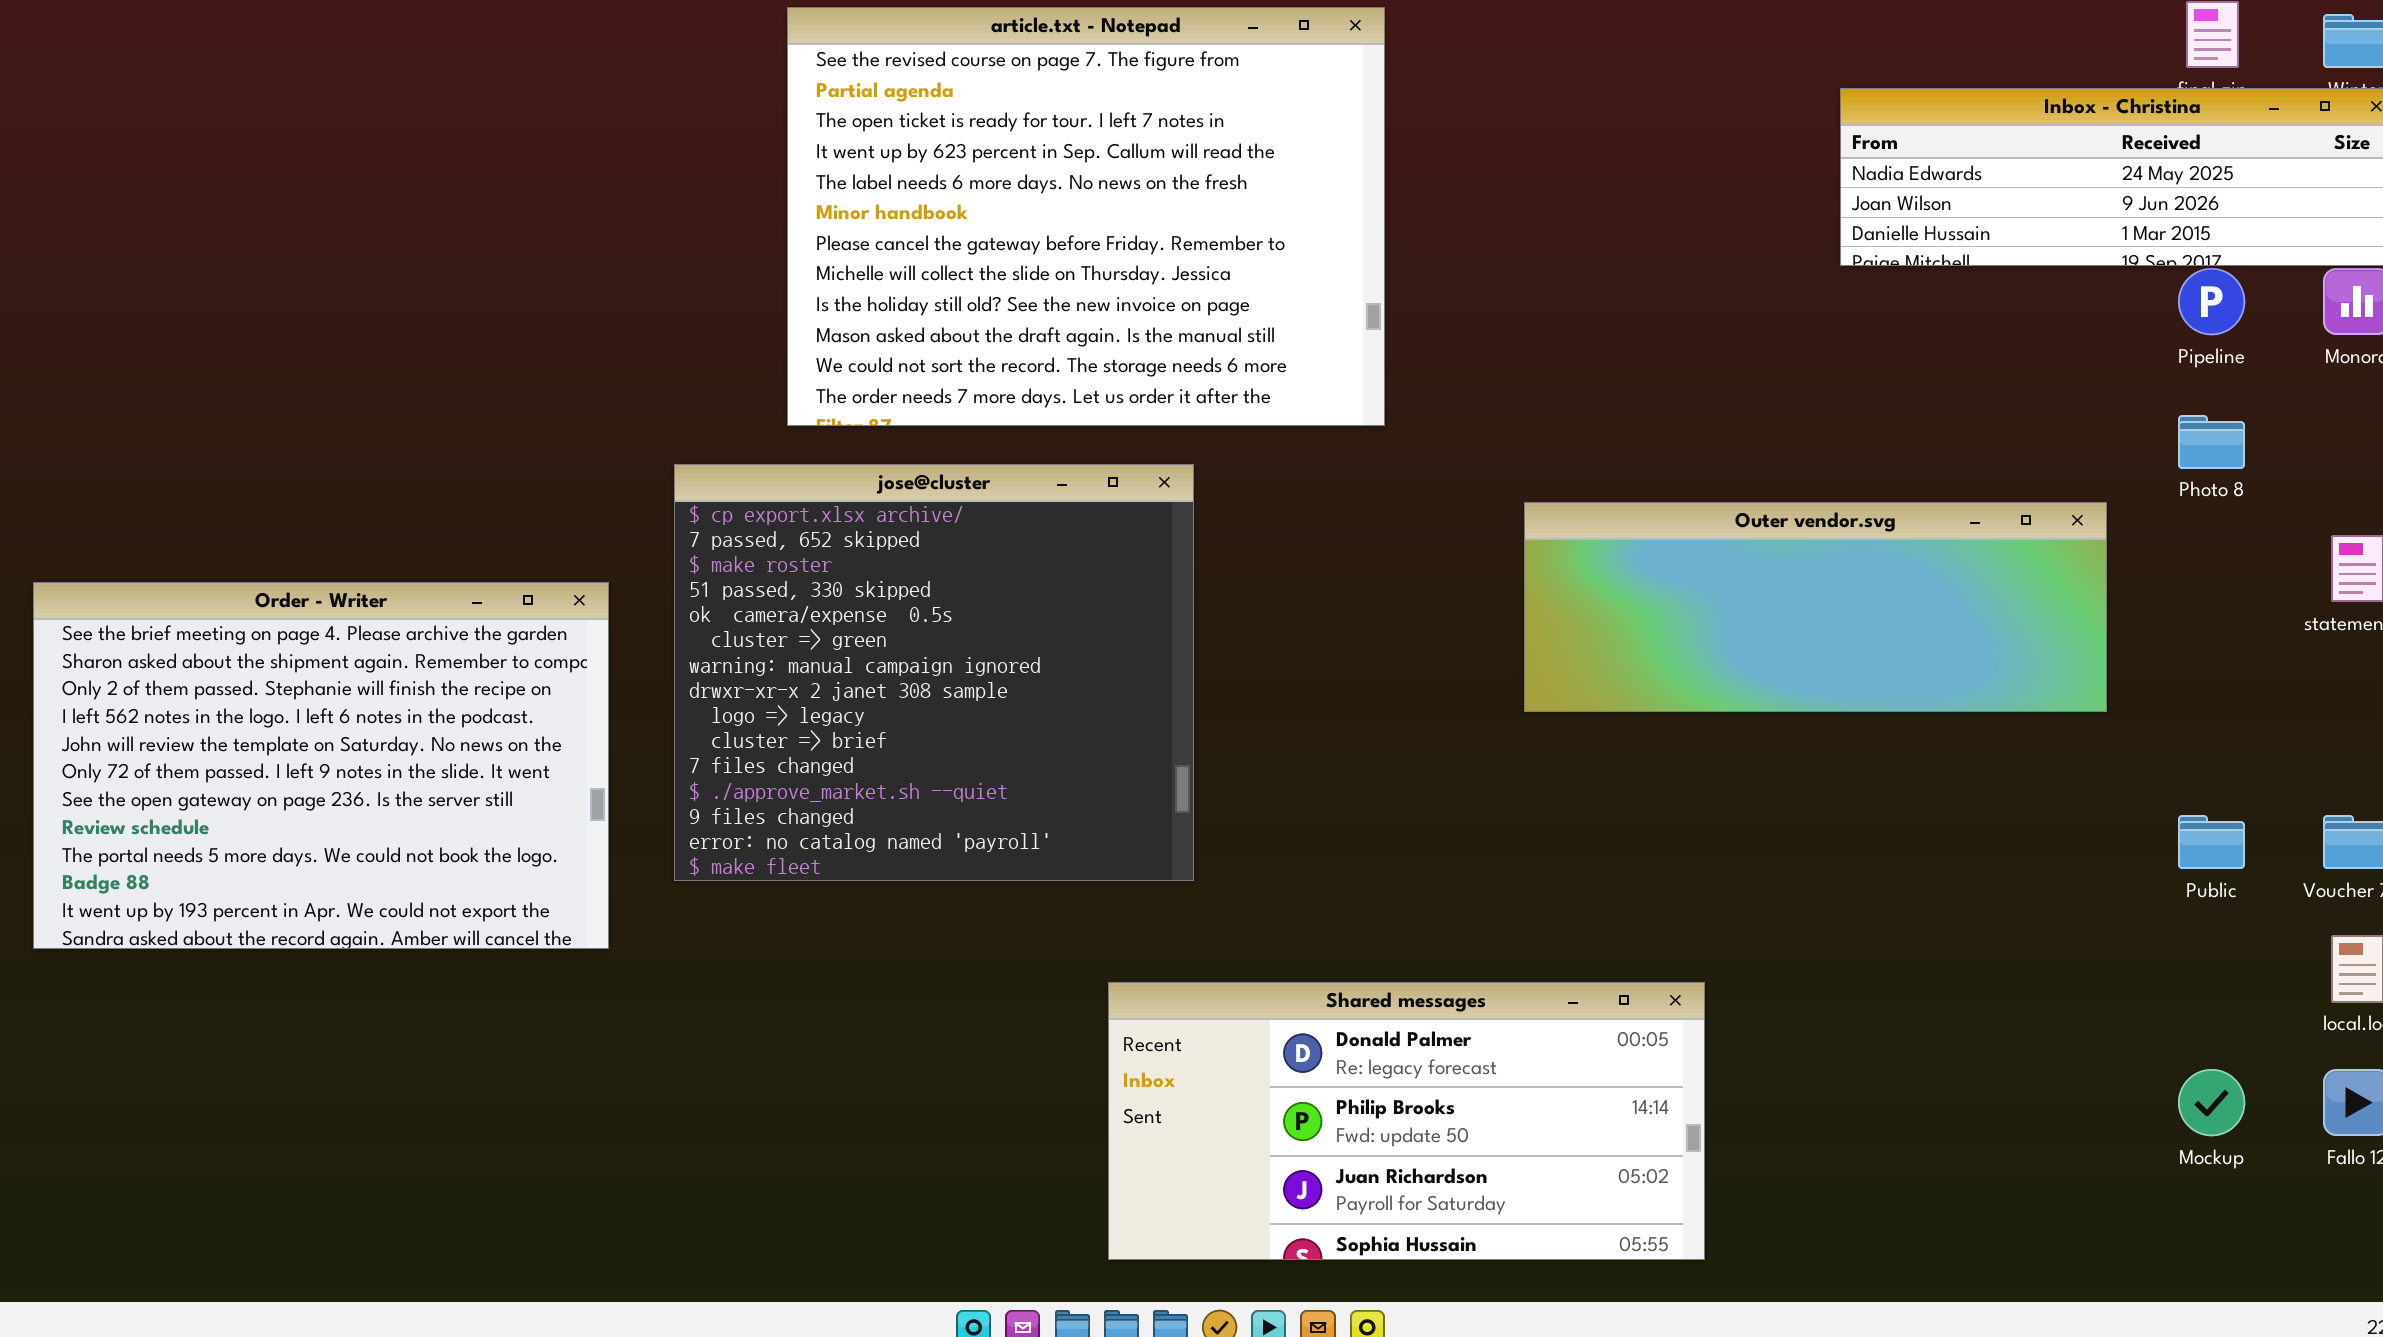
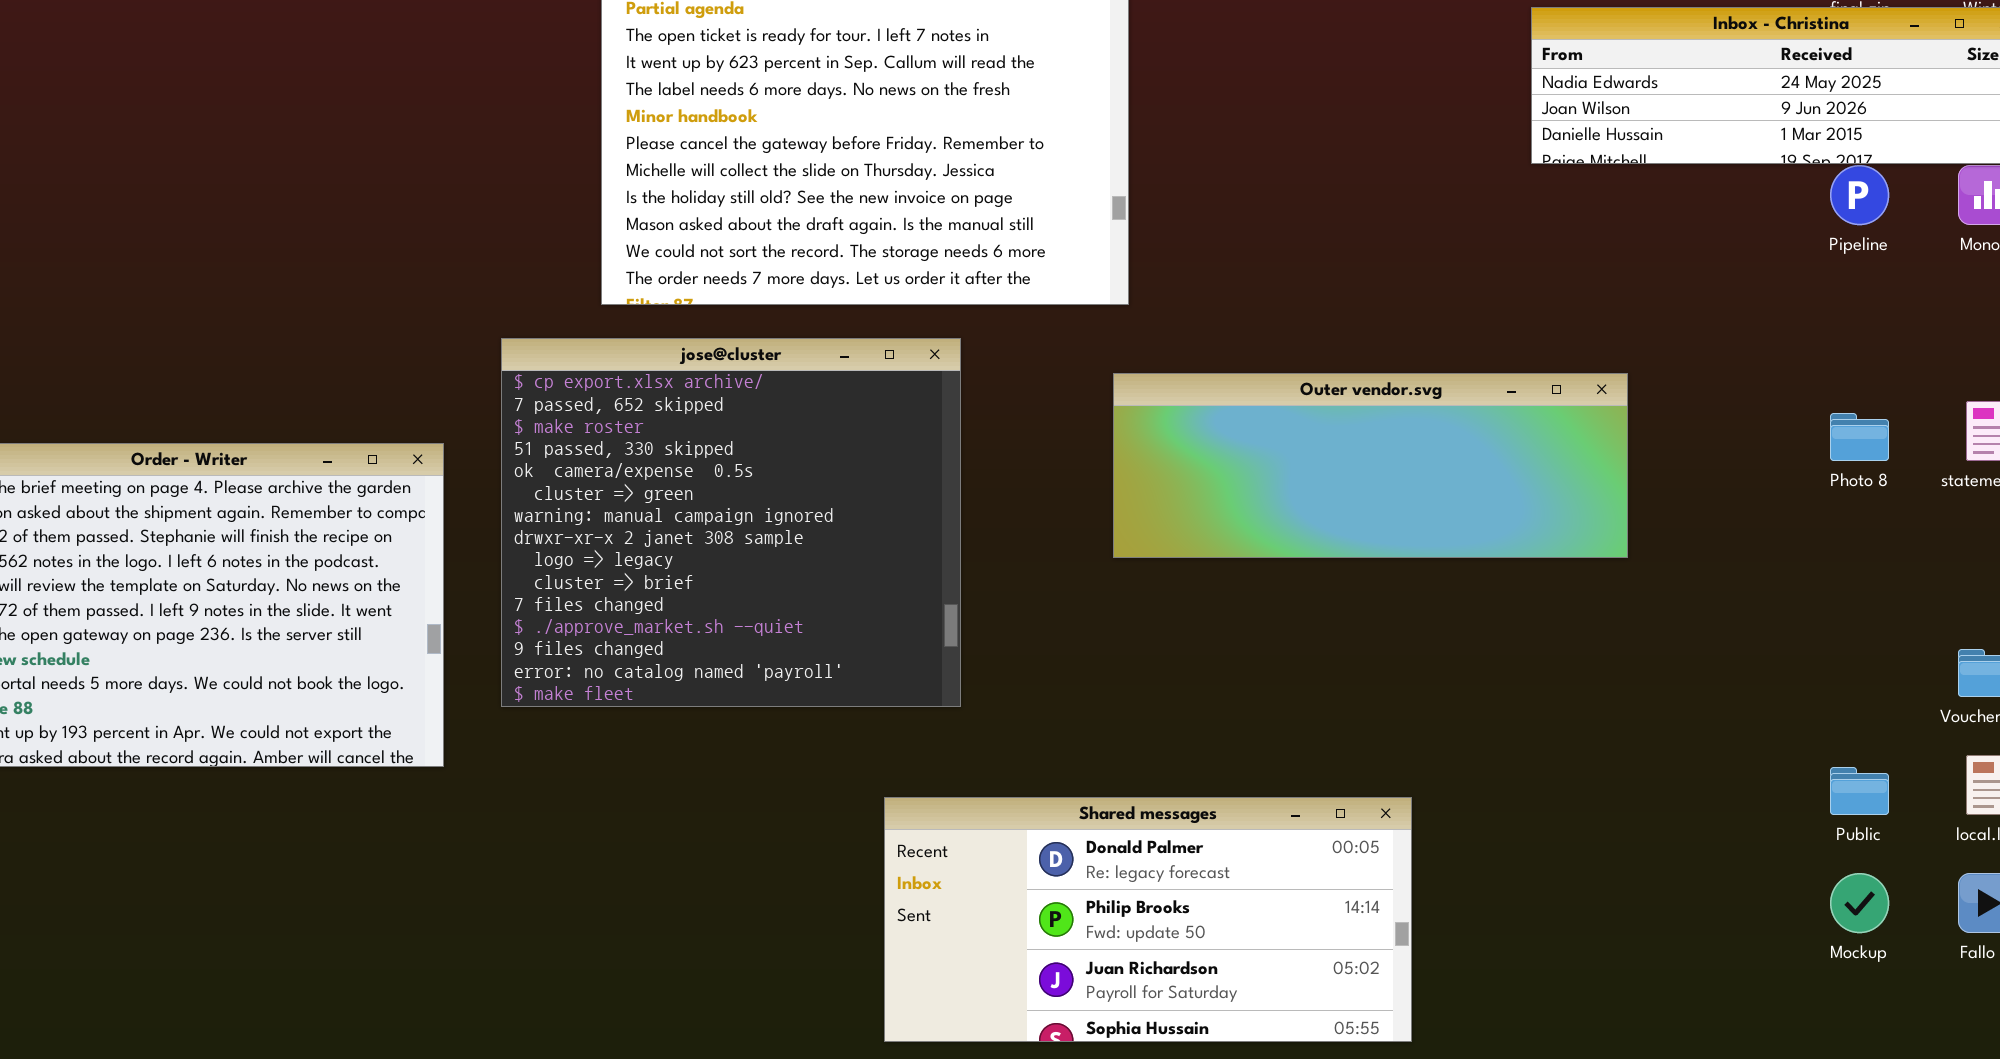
Photo 8: [2178,415,2245,469] -> [1830,413,1889,461], moved
Outer vendor.svg: [1524,502,2107,712] -> [1113,373,1628,558], moved
Public: [2178,815,2245,869] -> [1830,767,1889,815], moved

